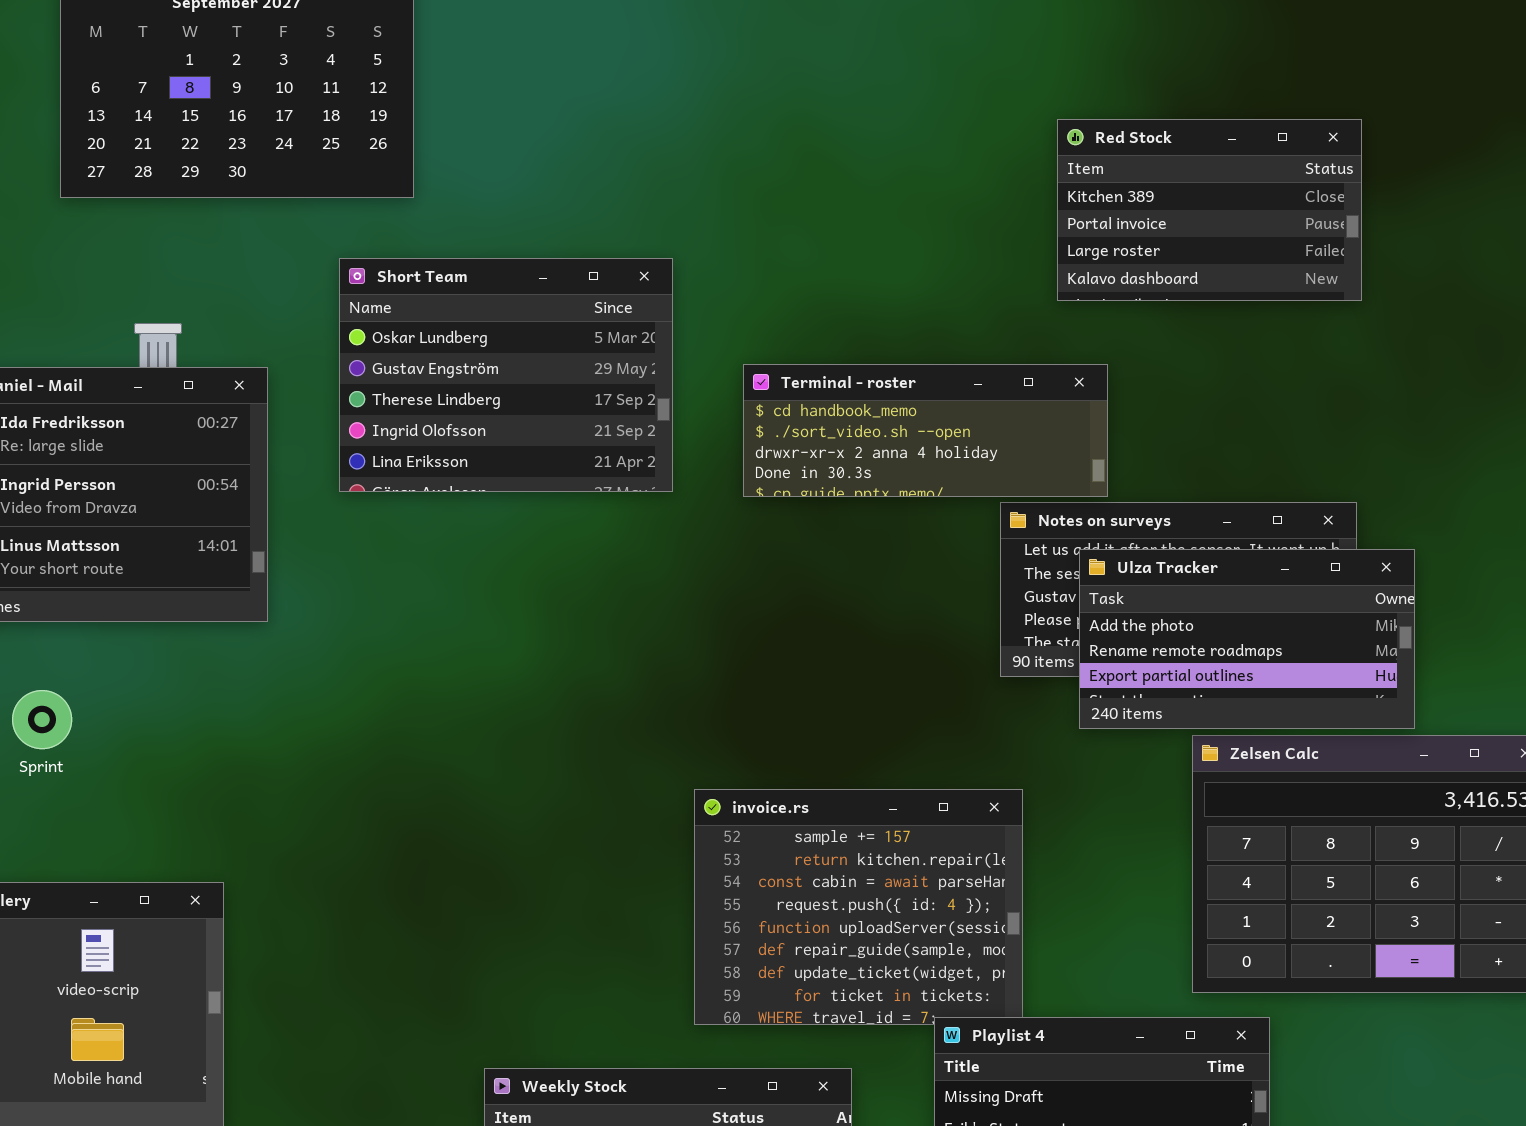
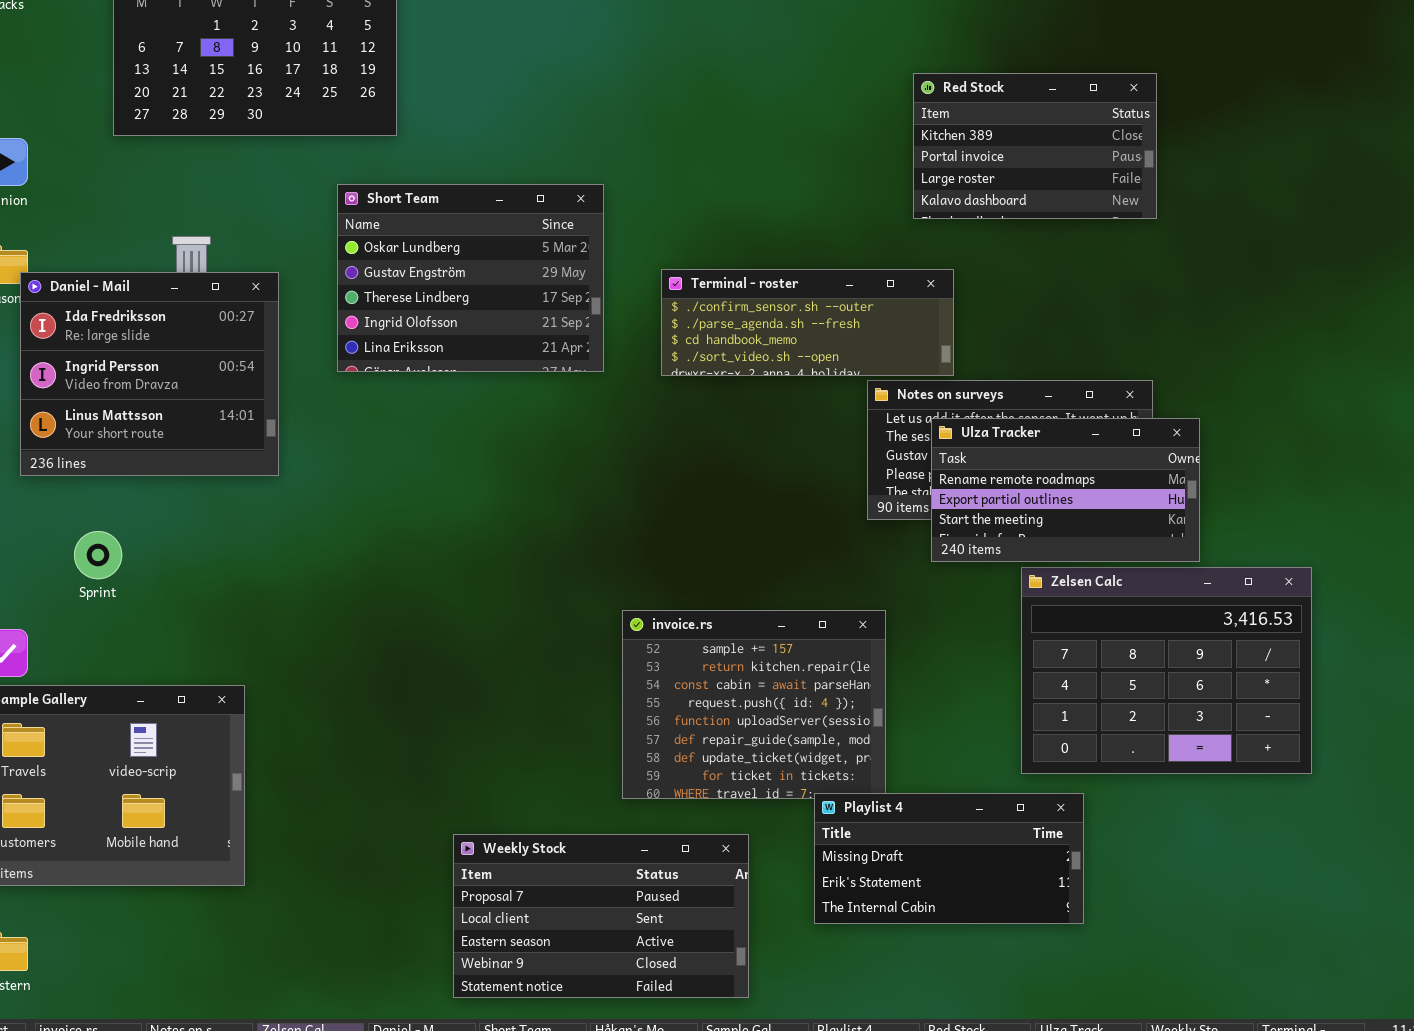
Terminal - roster: [743,364,1108,497] -> [661,269,954,376], scrolled up 2 rows
Ulza Tracker: [1079,549,1415,729] -> [931,418,1200,562], scrolled down 1 row

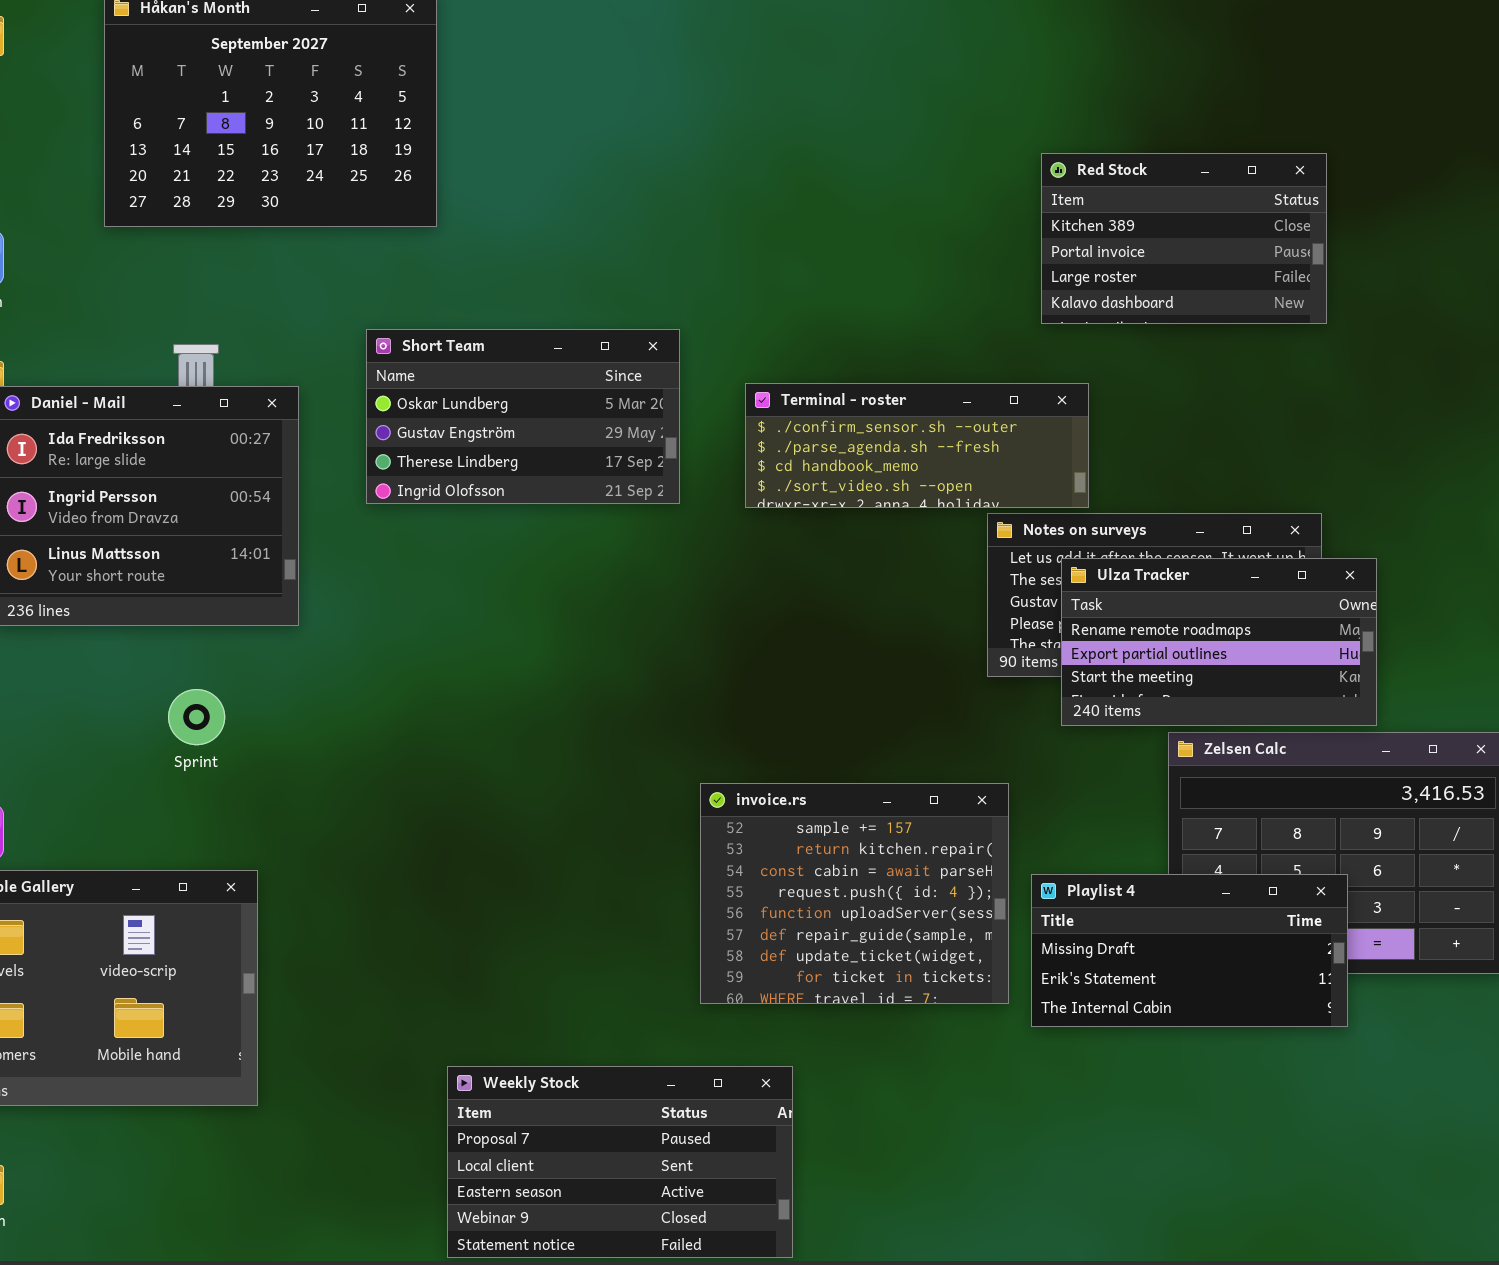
Short Team: [337,184,604,372] -> [366,329,680,504], resized
Sprint: [74,531,122,579] -> [168,689,225,745], moved
Playlist 4: [814,793,1084,924] -> [1031,874,1348,1027], moved
Weekly Stock: [453,834,749,998] -> [447,1066,793,1258], moved

